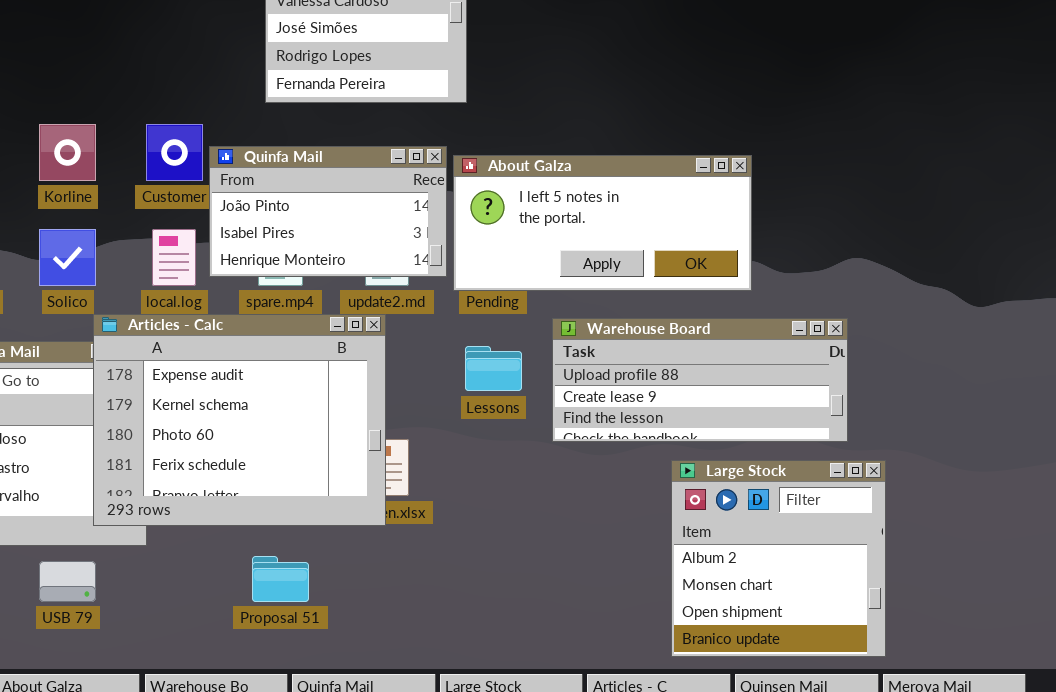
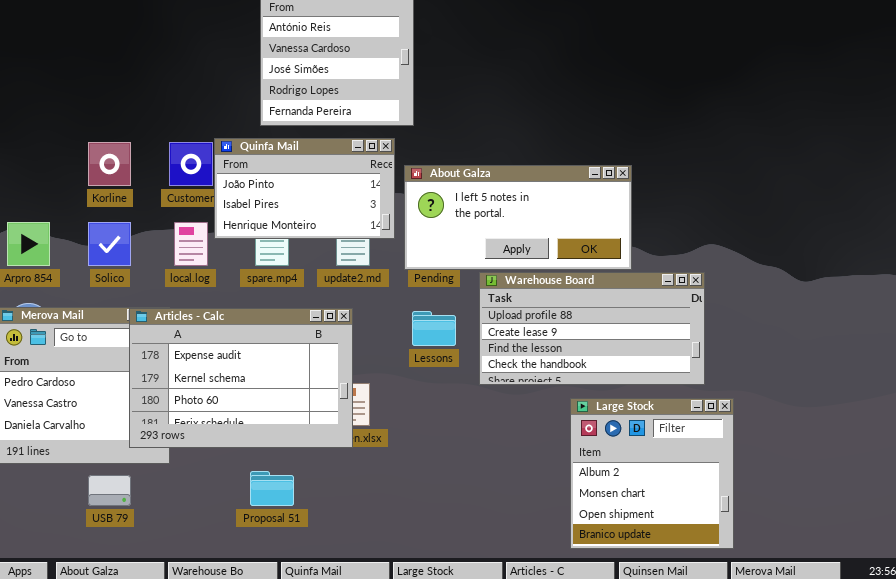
Quinfa Mail: [209,146,447,277] -> [214,138,395,239], moved
Articles - Calc: [93,314,386,526] -> [129,308,353,448], resized
Warehouse Board: [552,318,848,442] -> [479,272,705,385], resized

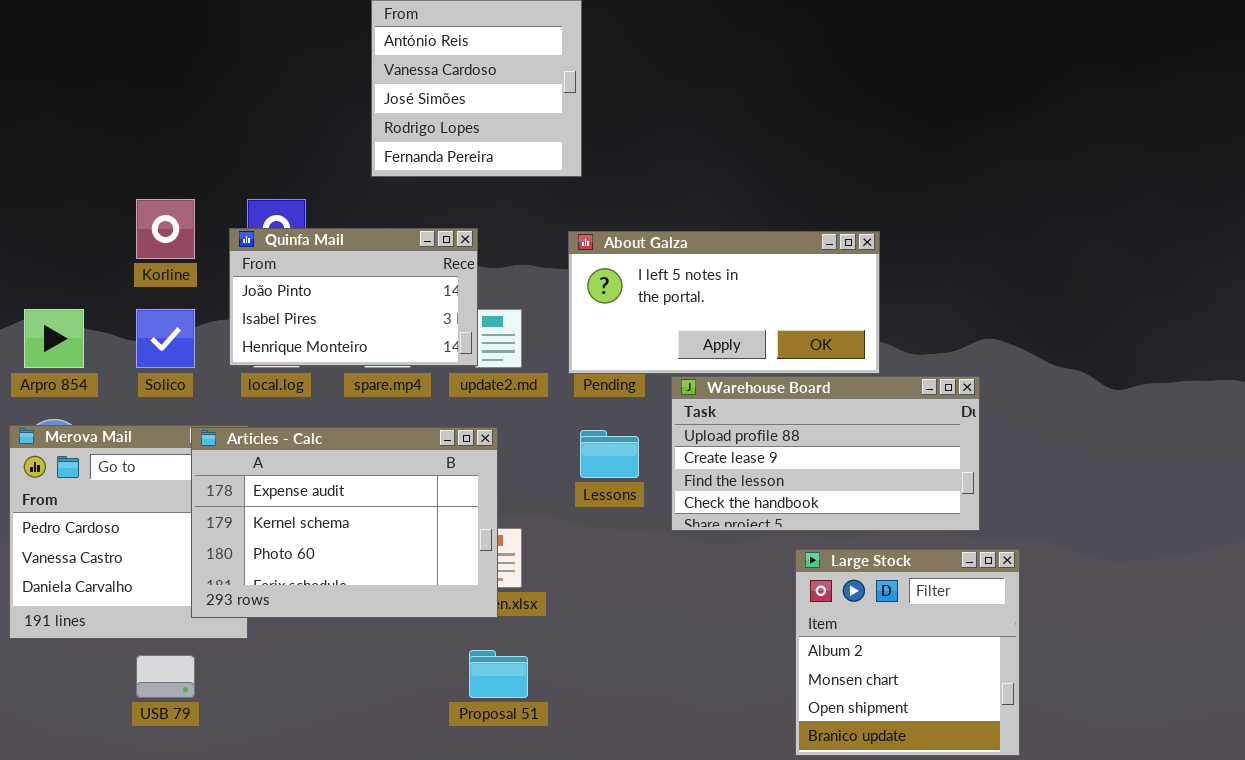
Quinfa Mail: [214,138,395,239] -> [229,228,478,366], moved
Proposal 51: [250,471,294,506] -> [469,650,528,698], moved

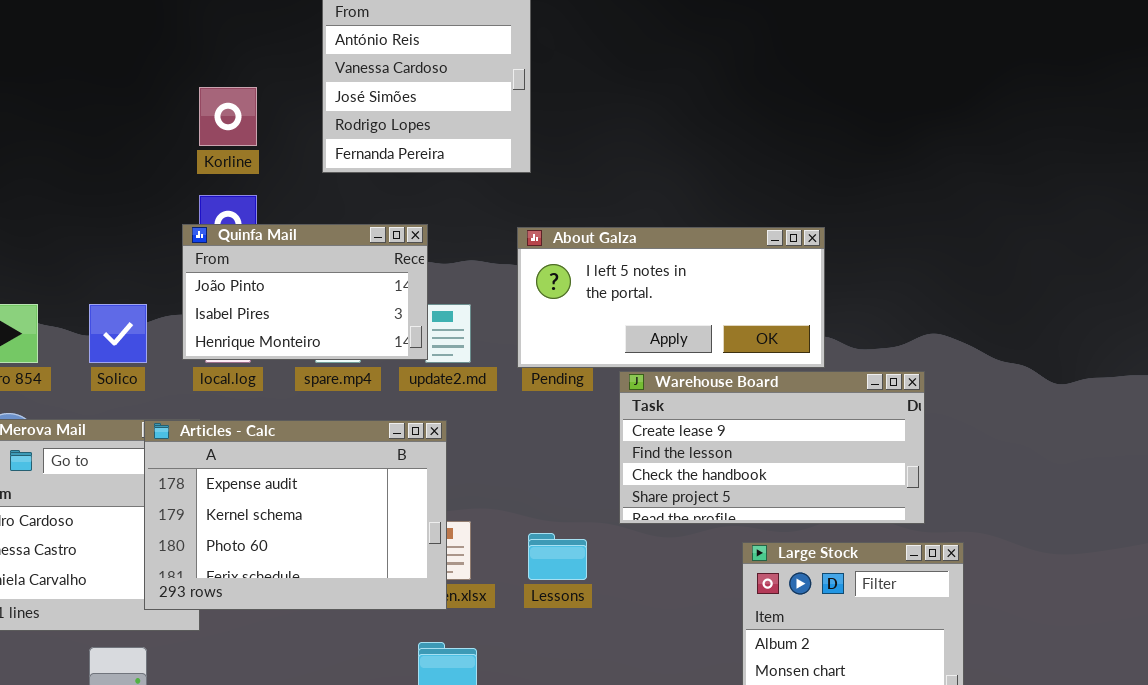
Korline: [136,199,195,259] -> [199,87,257,146], moved
Warehouse Board: [671,376,980,531] -> [619,371,925,524], scrolled down 1 row
Lessons: [580,430,639,478] -> [528,533,587,580], moved

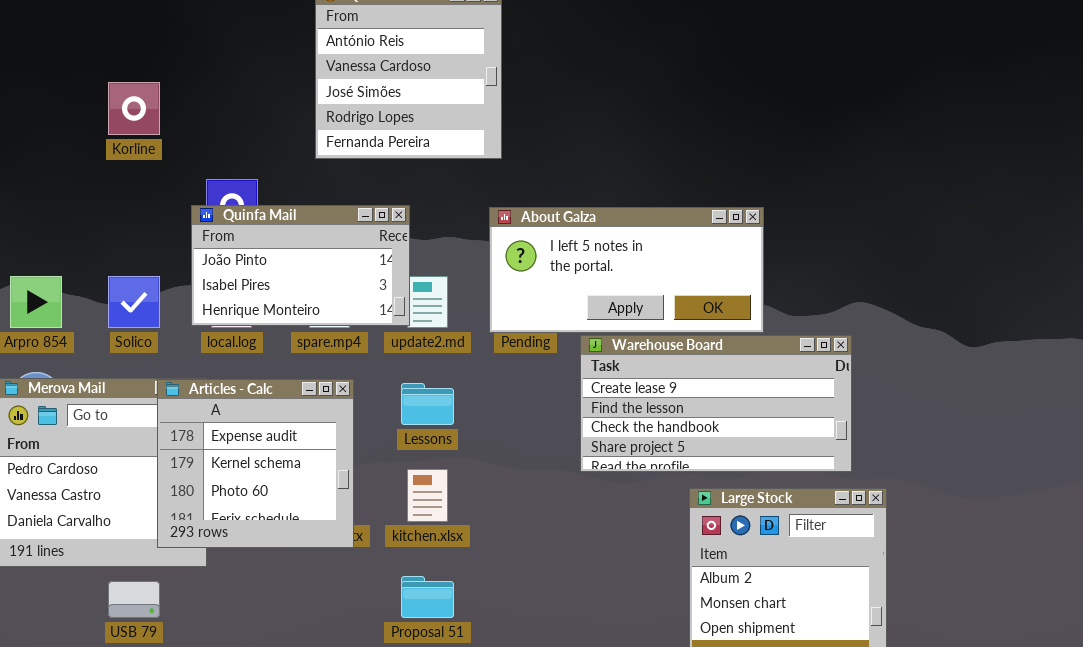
Korline: [199,87,257,146] -> [108,82,160,135], moved
Articles - Calc: [144,420,447,610] -> [157,379,354,548], resized
Lessons: [528,533,587,580] -> [401,383,454,425], moved

